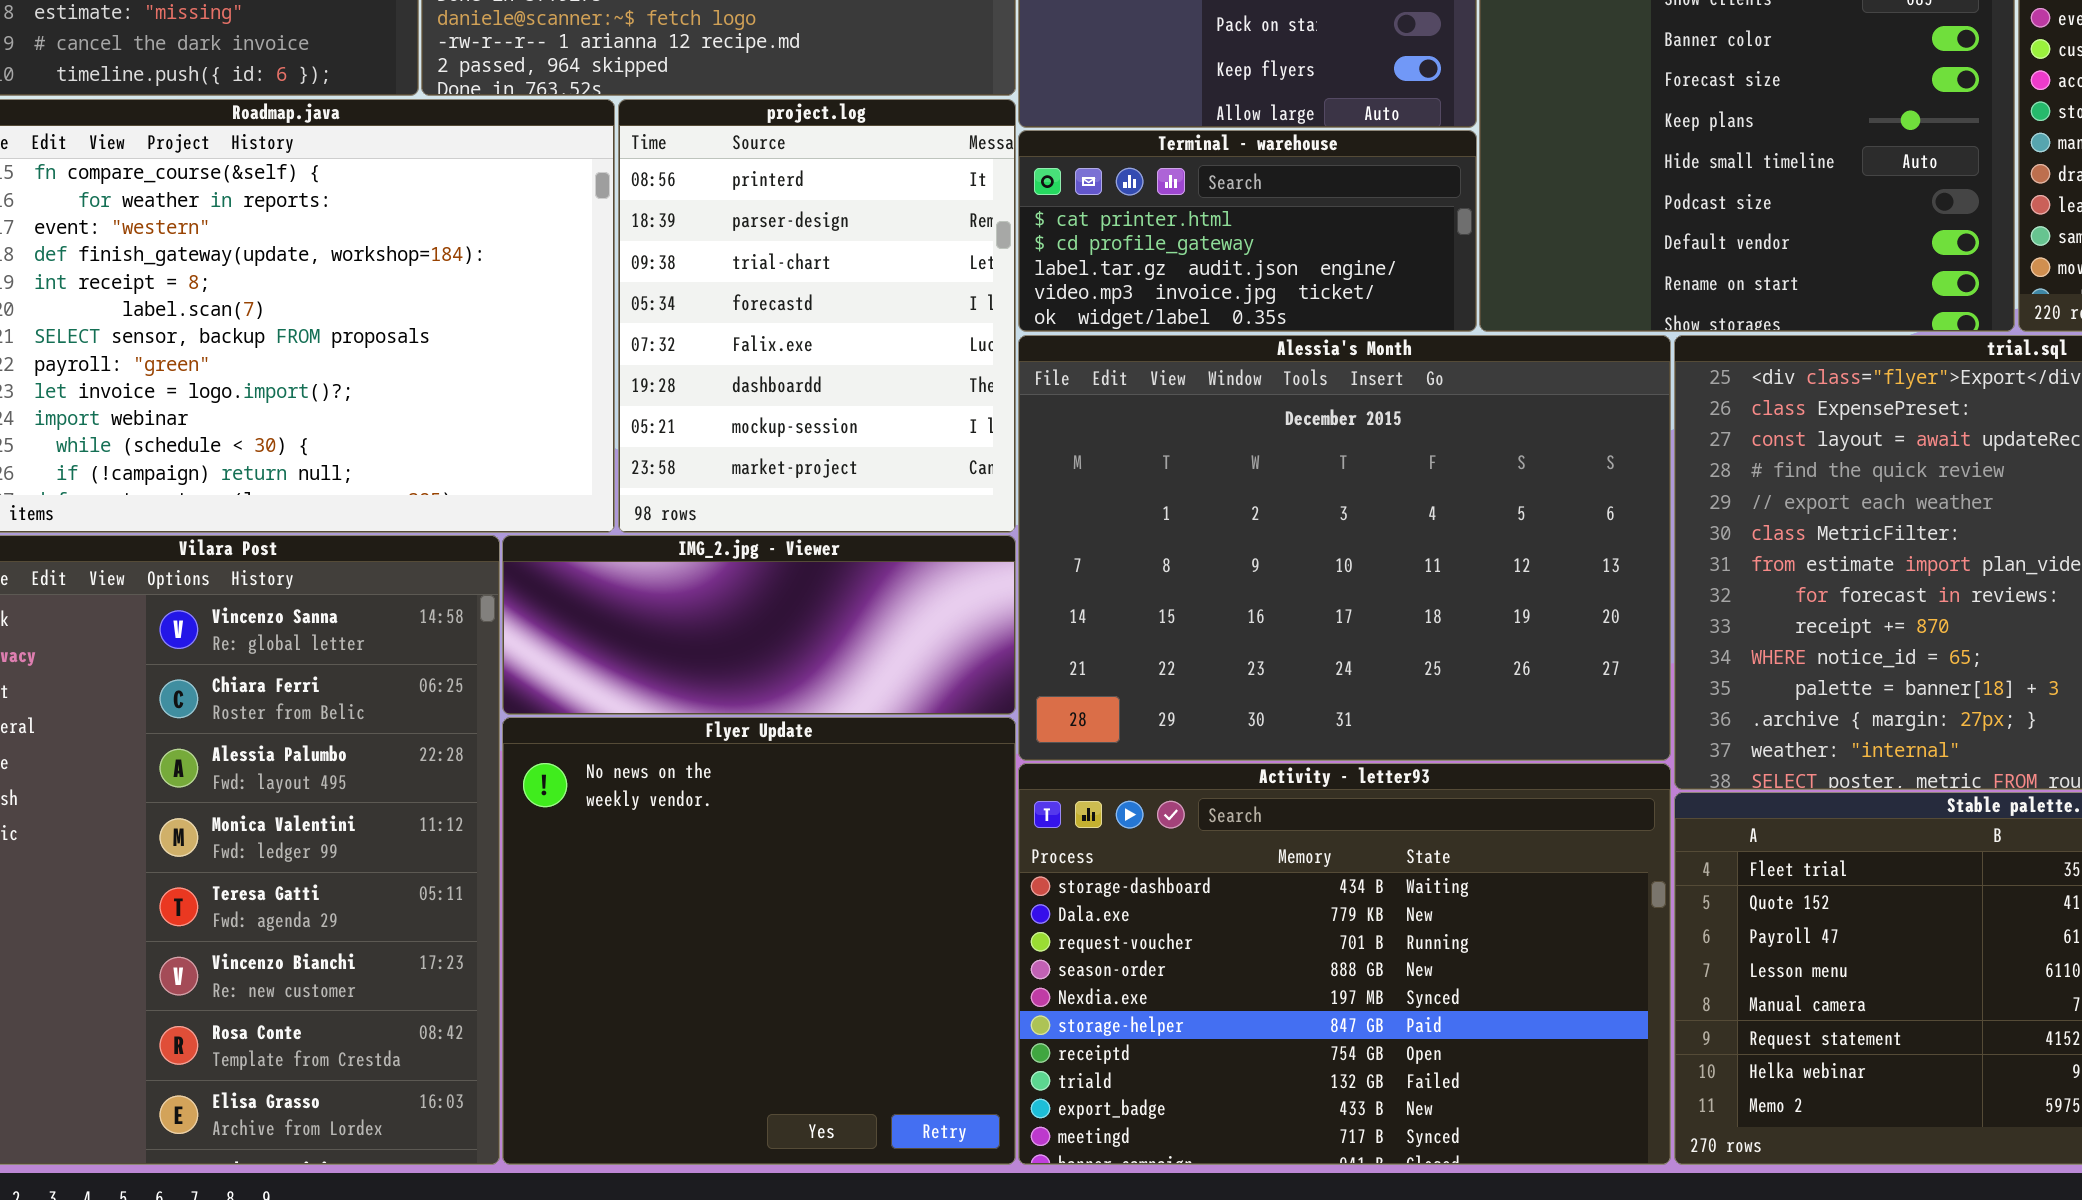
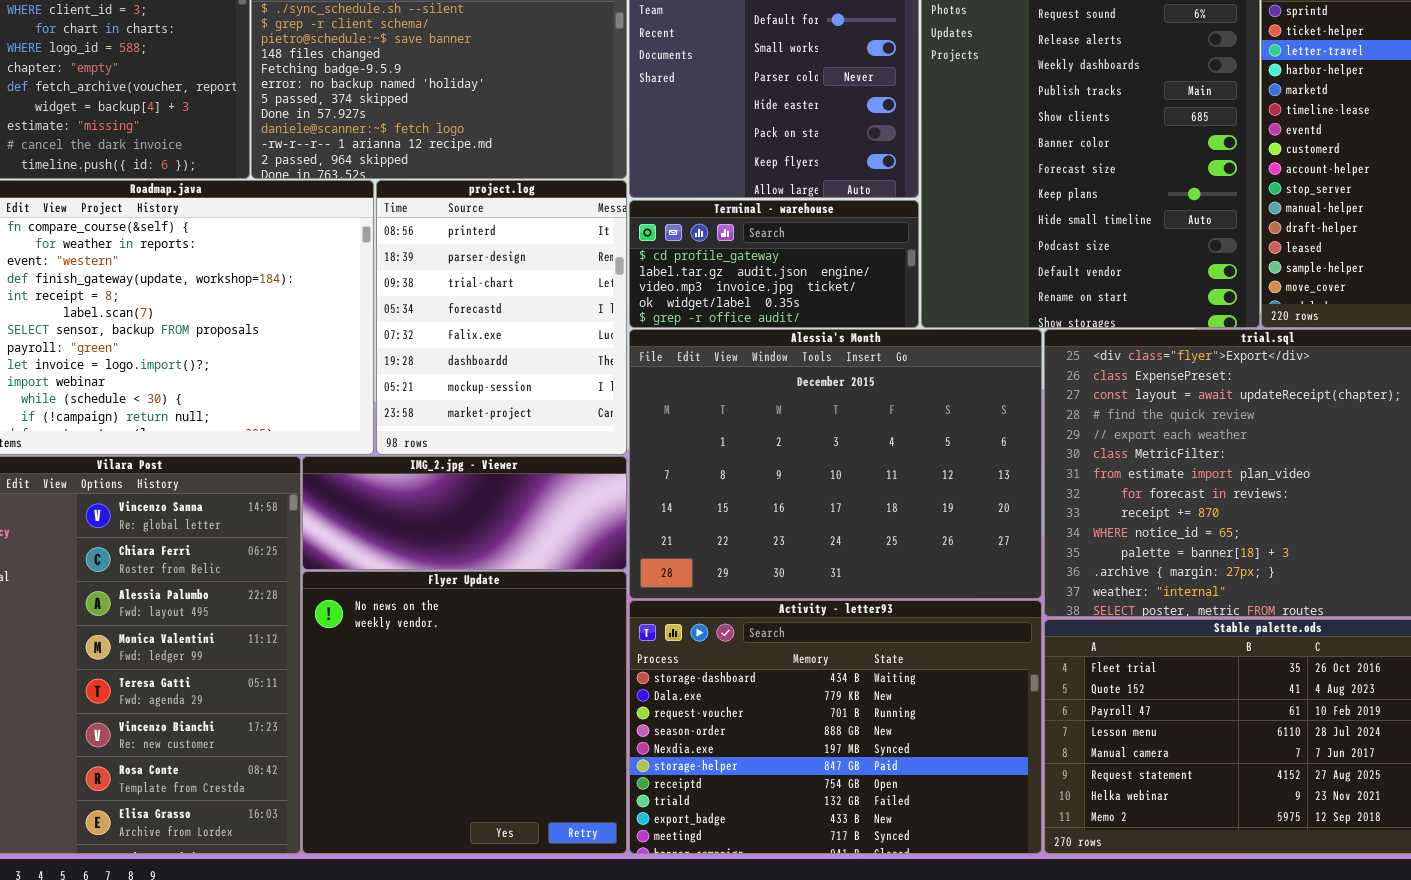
Terminal - warehouse: [1018,130,1477,332] -> [629,200,919,328], scrolled down 1 row

